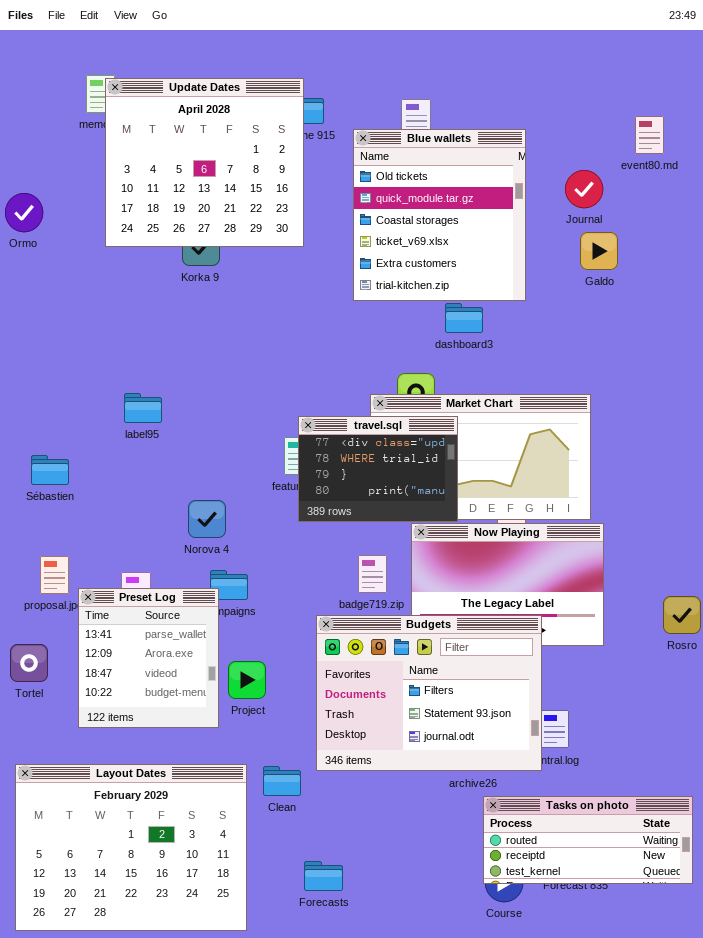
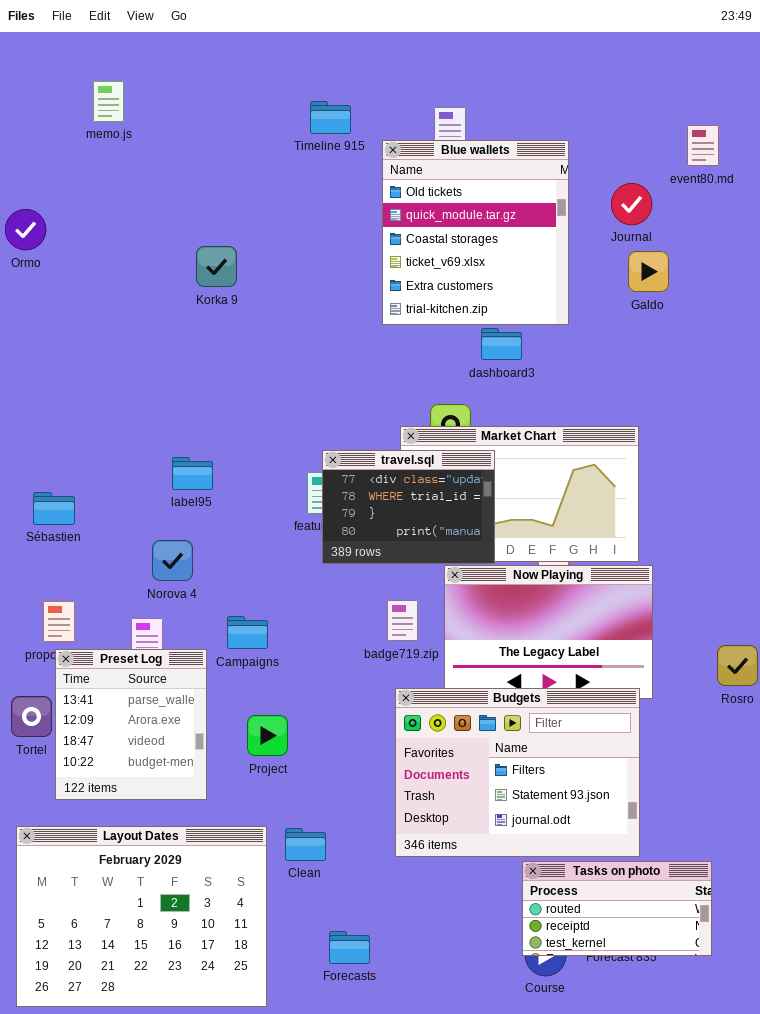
Update Dates: [105,78,304,247] -> none, closed
label95: [124,393,162,423] -> [172,457,213,490], moved
Norova 4: [188,500,226,538] -> [152,540,193,581], moved
Preset Log: [78,588,219,728] -> [55,649,207,800], moved
Budgets: [316,615,542,771] -> [395,688,640,857], moved
Tasks on photo: [483,796,693,884] -> [522,861,712,956], resized

